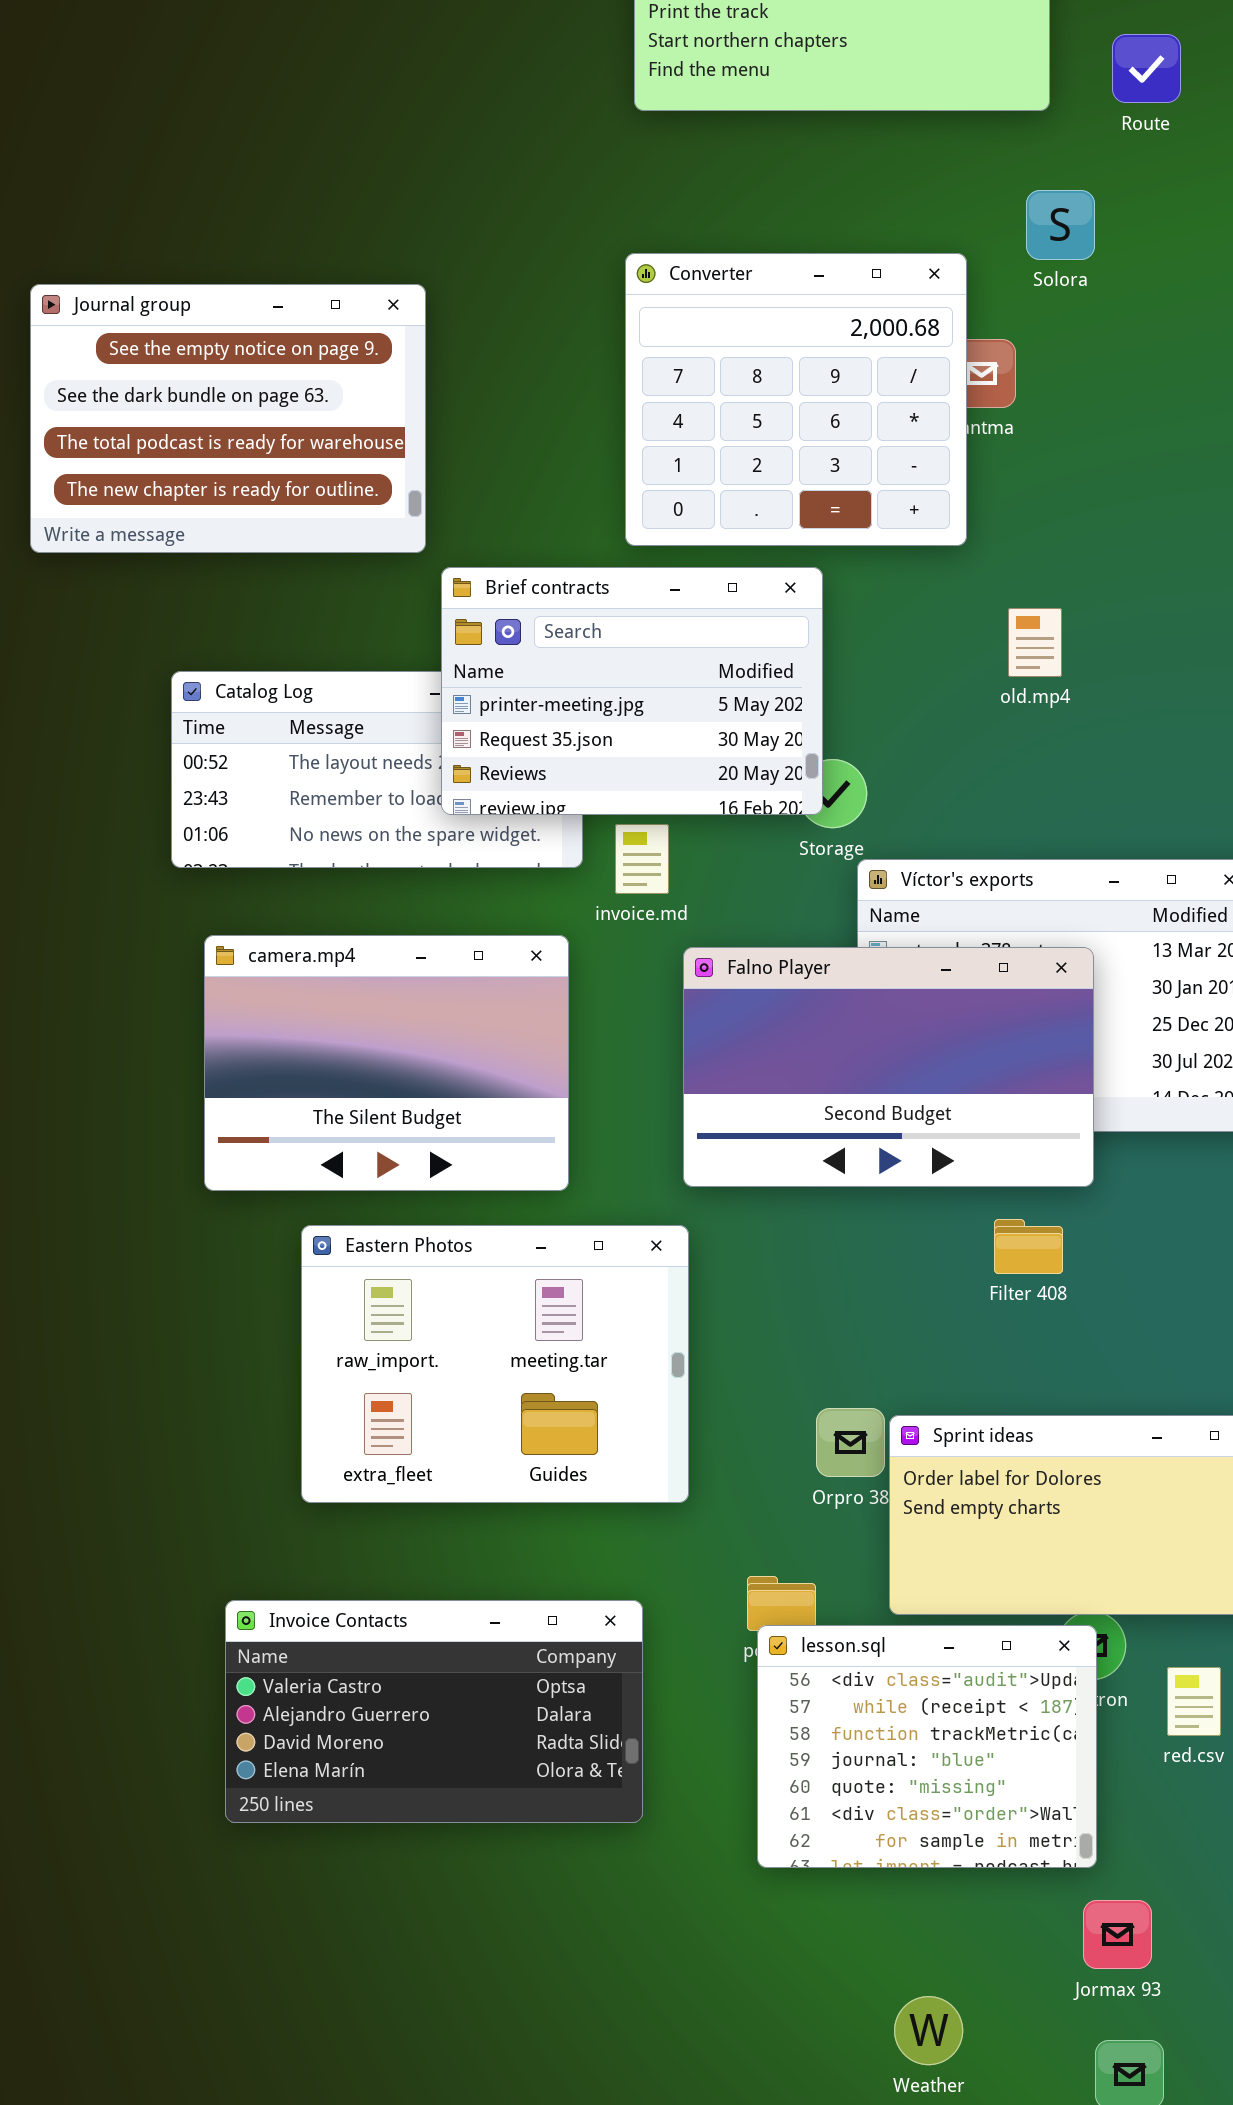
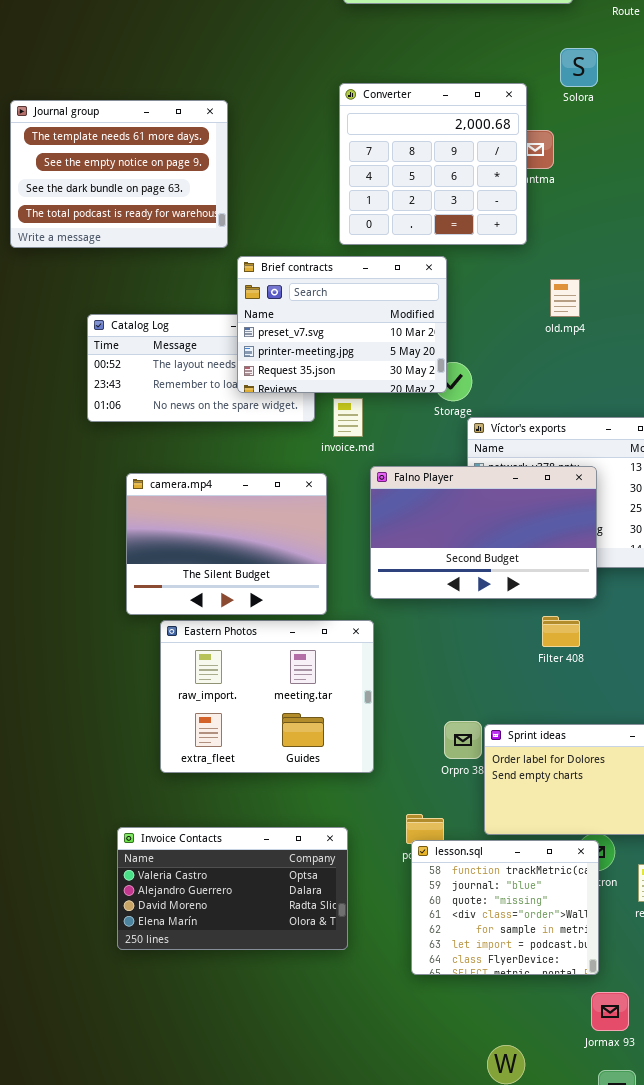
Journal group: [30,284,426,553] -> [10,100,228,248], scrolled up 1 row
Brief contracts: [441,567,823,815] -> [237,256,447,393], scrolled up 1 row
camera.mp4: [204,935,569,1191] -> [126,473,327,615], moved
lesson.sql: [757,1625,1097,1868] -> [411,840,599,975], scrolled down 2 rows

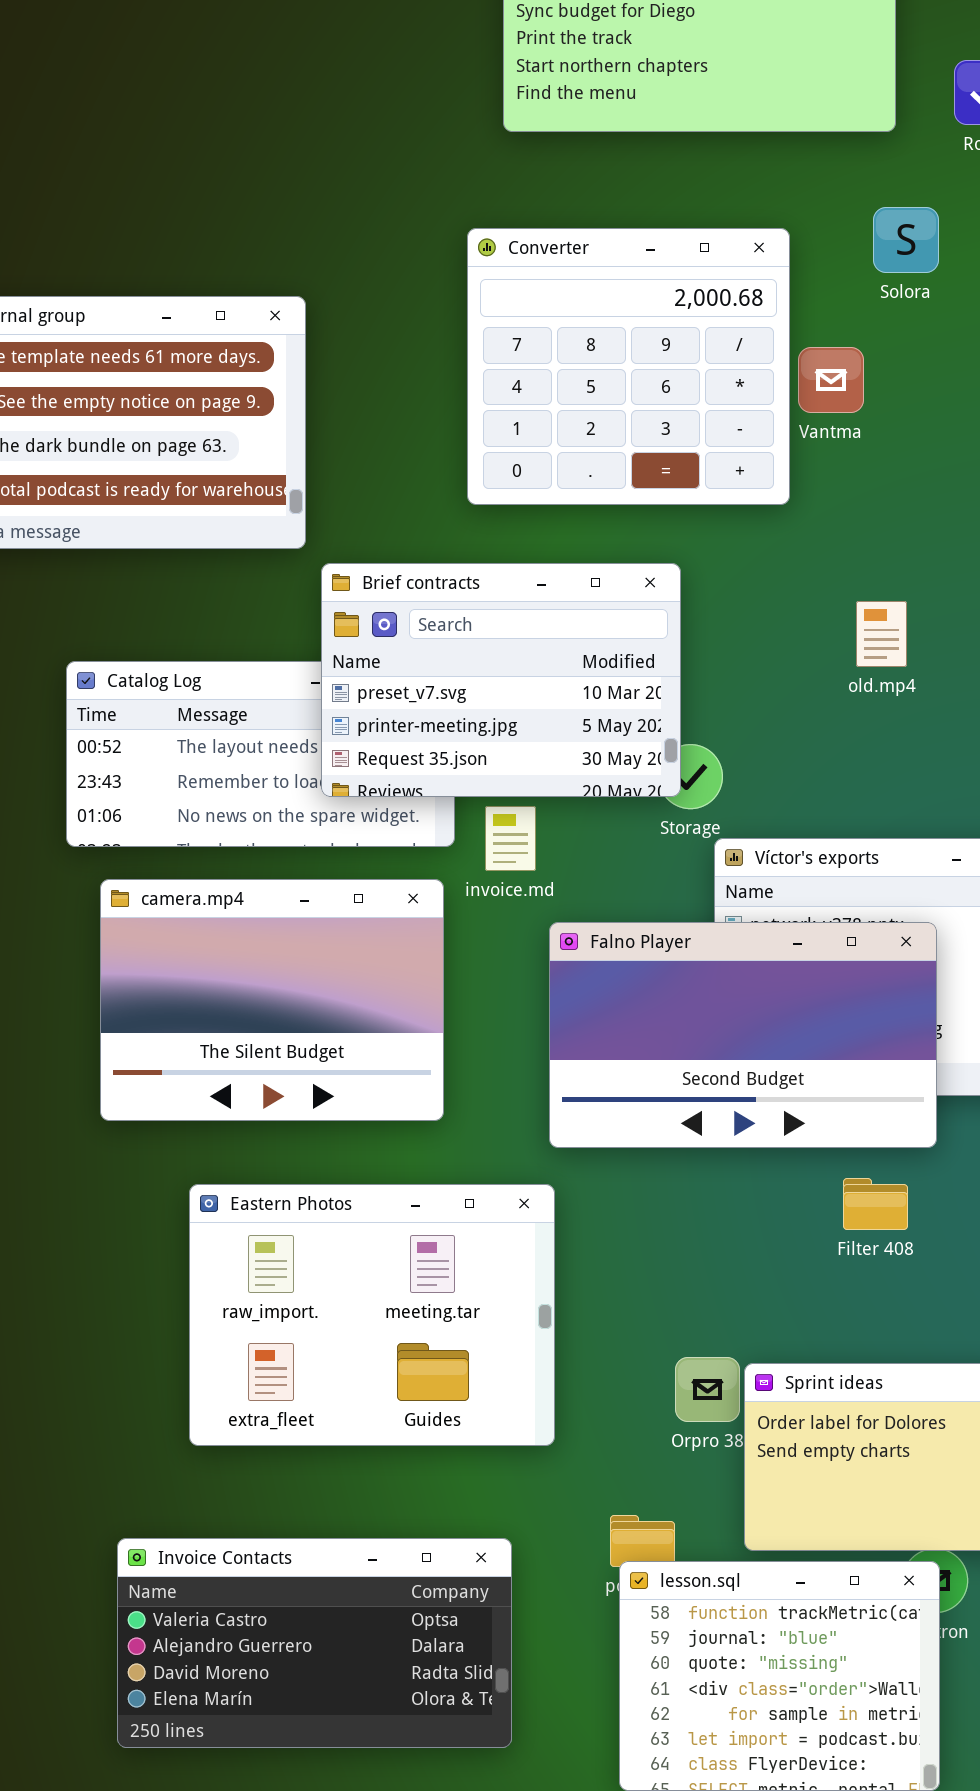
Converter: [339,83,527,245] -> [467,228,790,505], moved
camera.mp4: [126,473,327,615] -> [100,879,444,1121], moved

